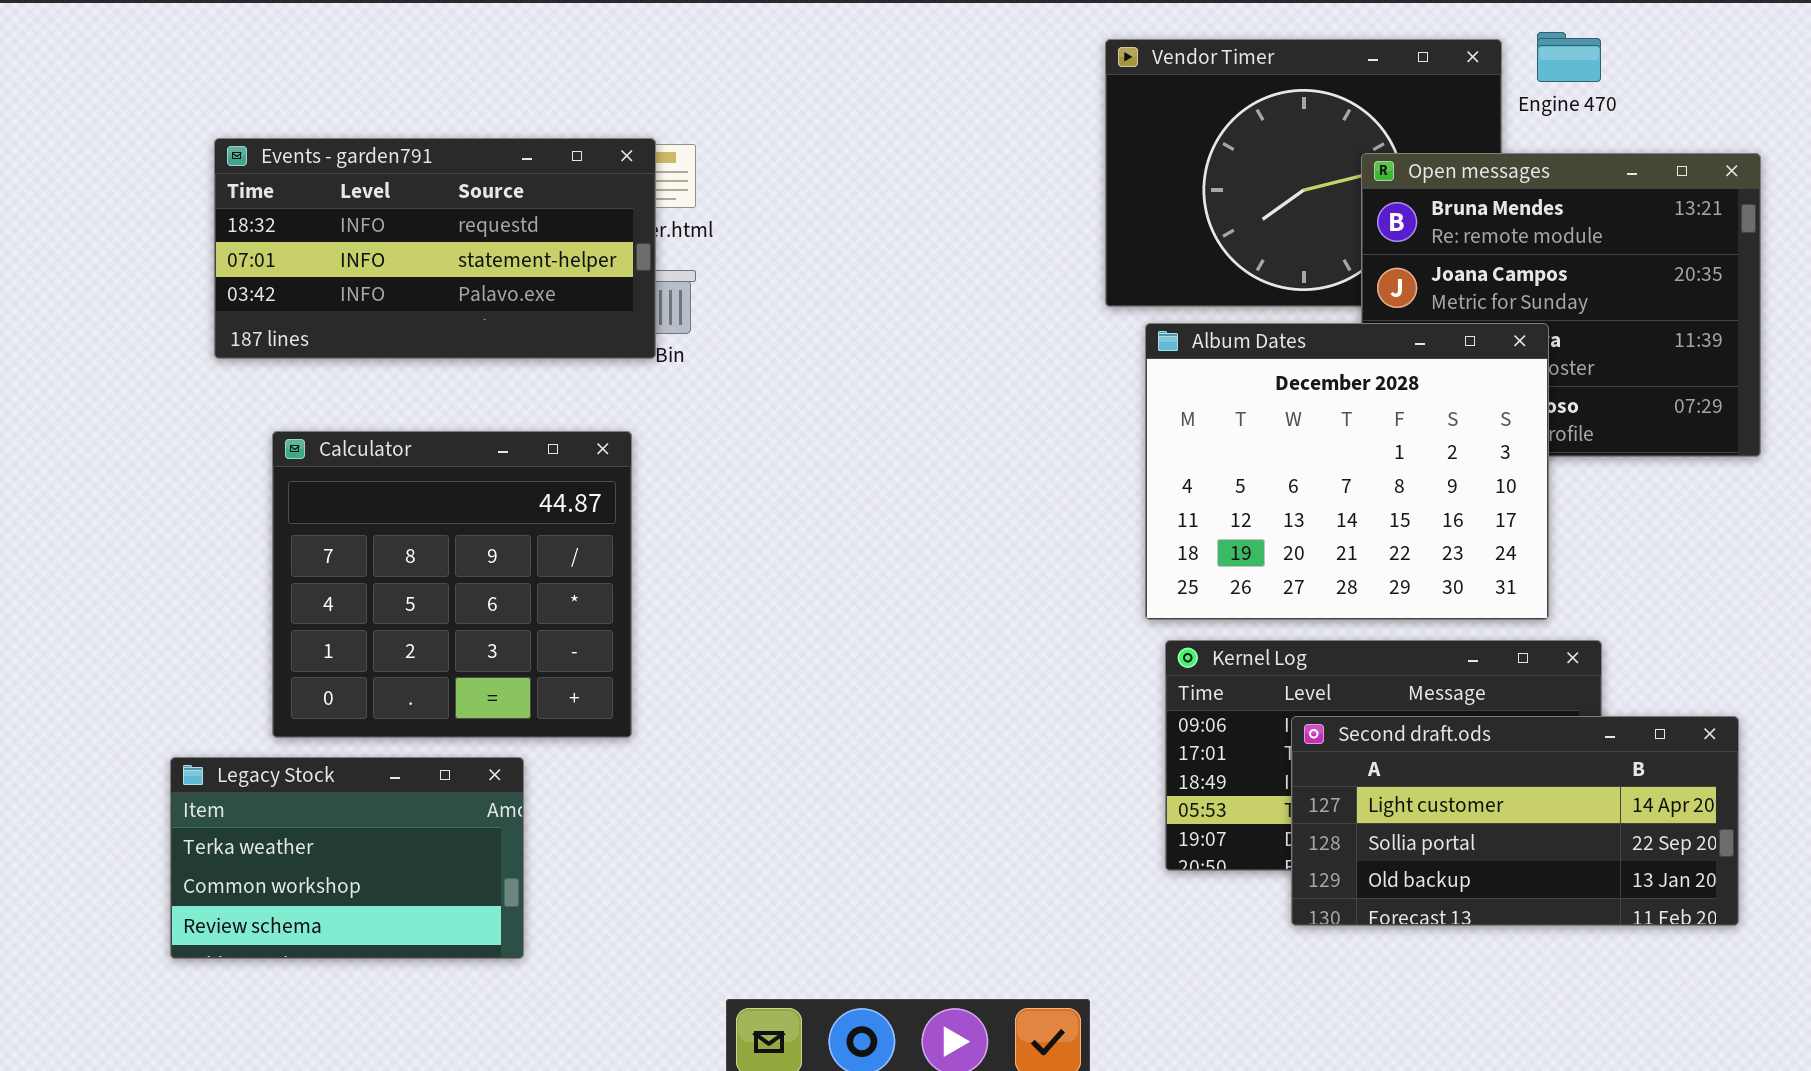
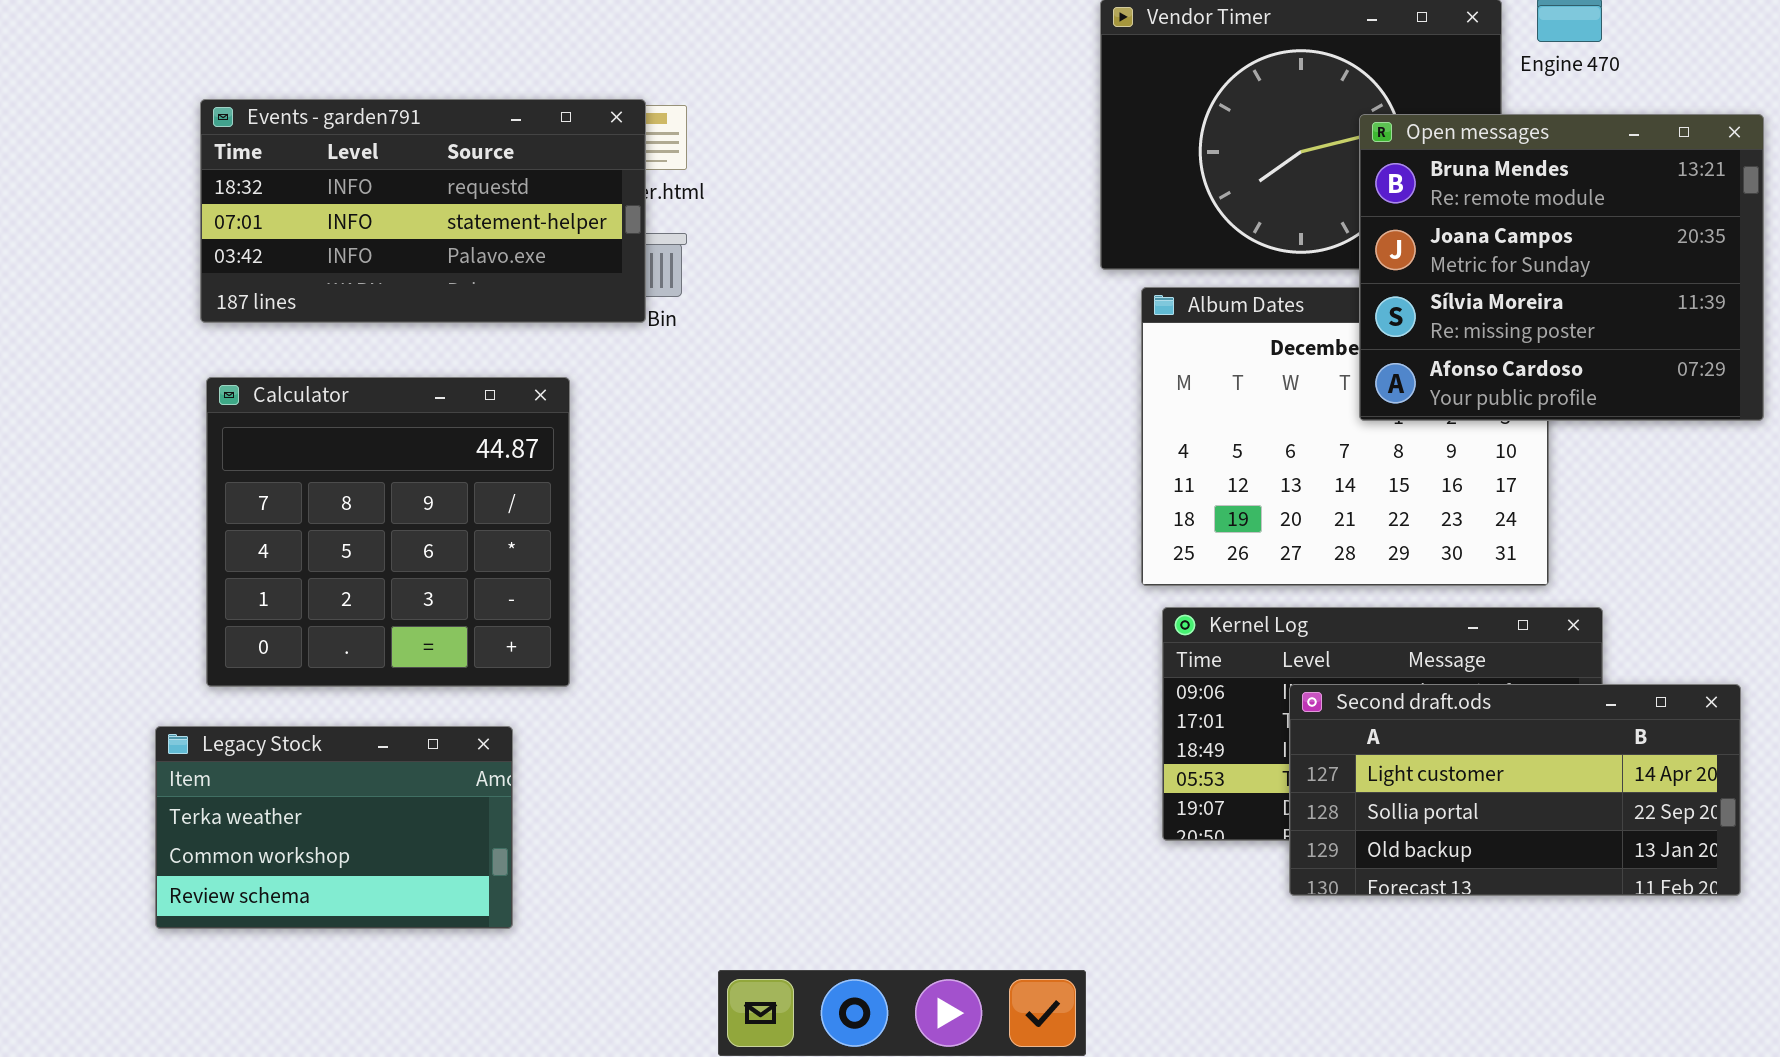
Open messages: [1361,153,1761,457] -> [1359,114,1764,421], raised
Calculator: [272,431,632,738] -> [206,377,570,687], moved

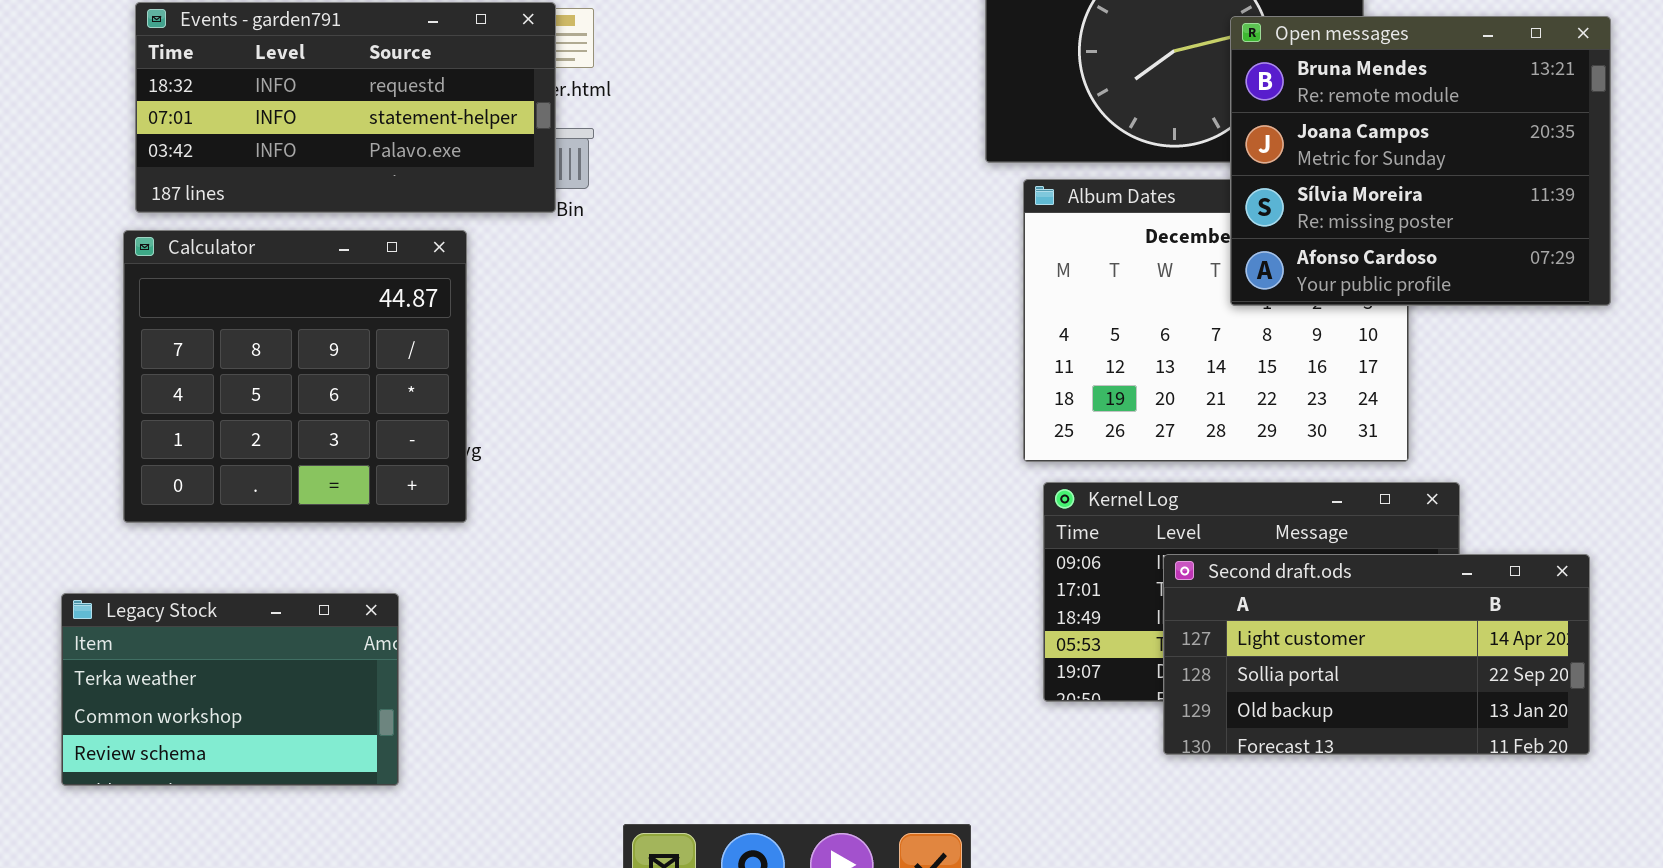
Calculator: [206,377,570,687] -> [123,230,467,523], moved
Legacy Stock: [155,726,513,929] -> [61,593,399,786], moved

